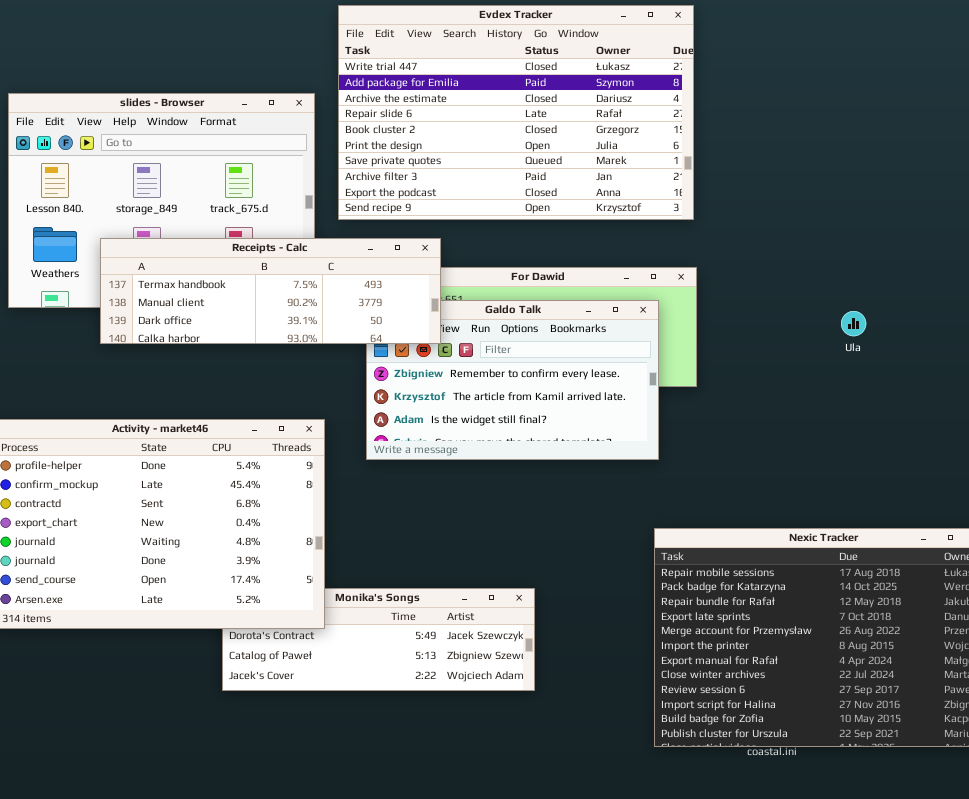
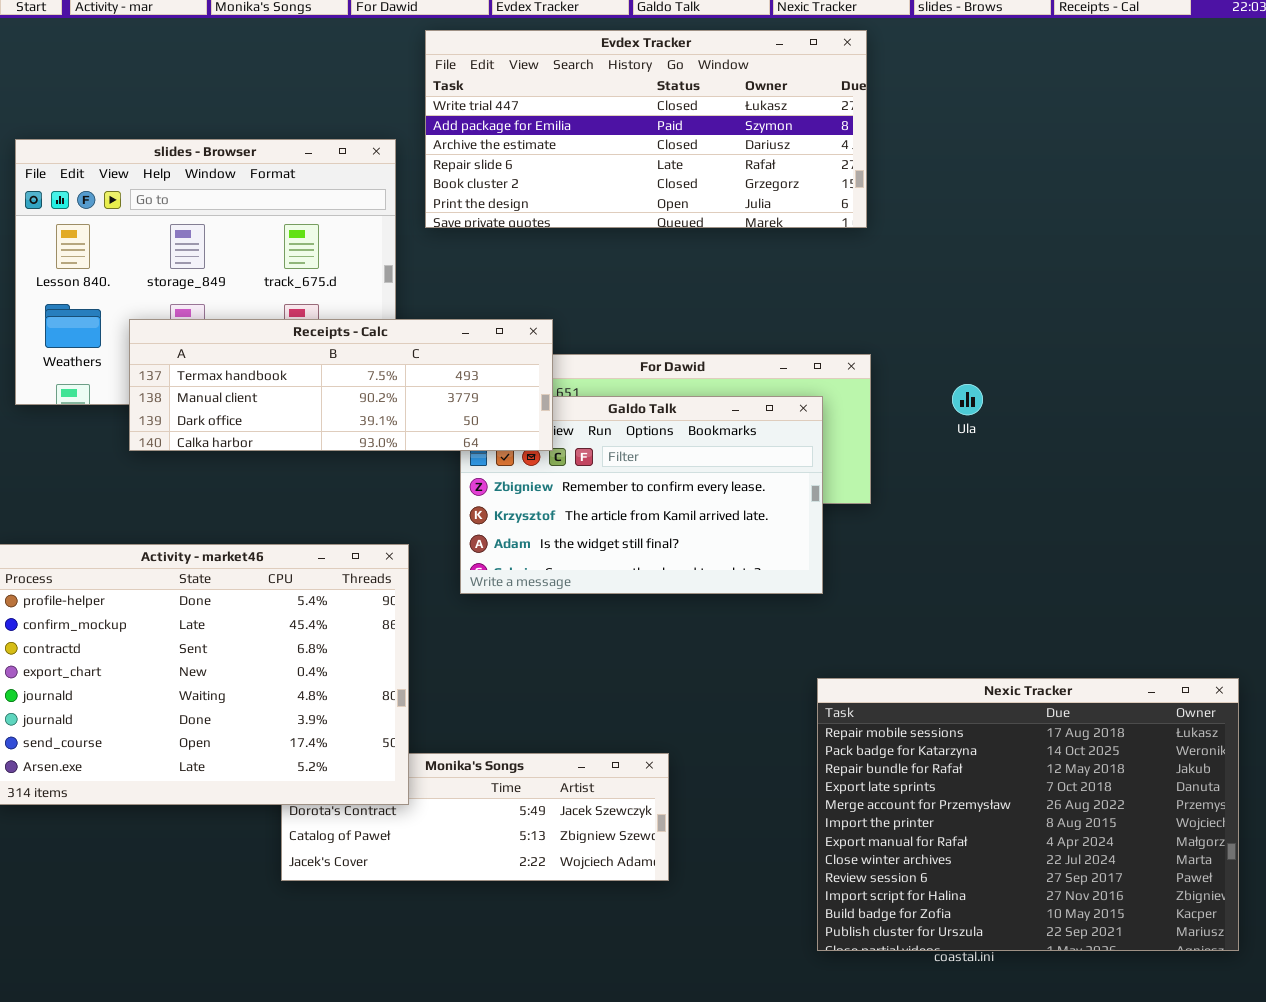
Evdex Tracker: [338,5,694,220] -> [425,30,867,228], resized
Ula: [841,311,866,336] -> [952,384,983,415], moved

